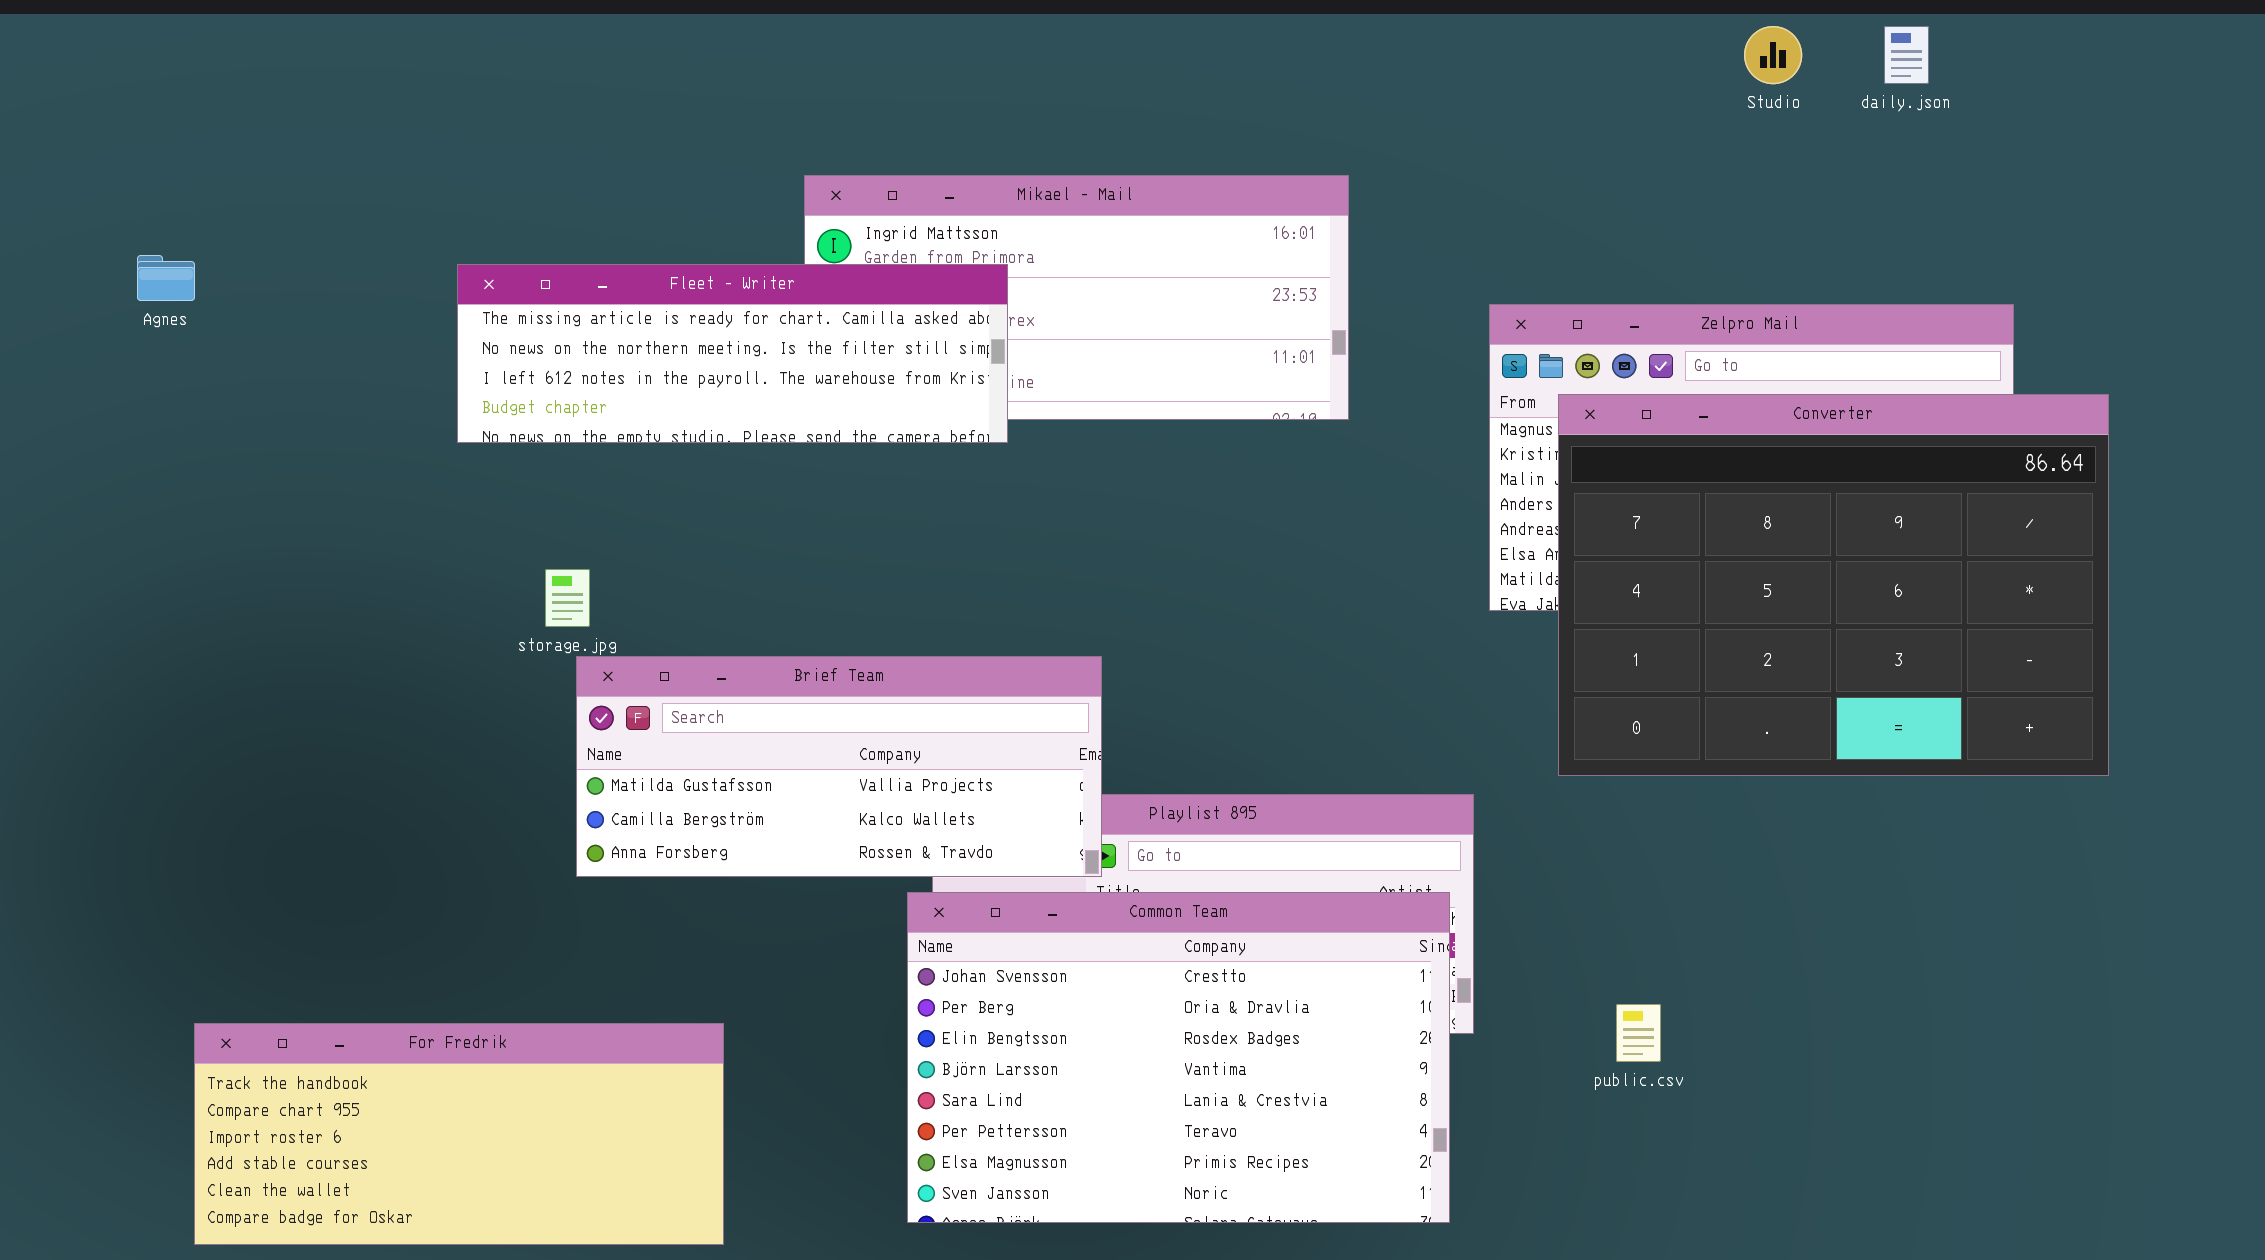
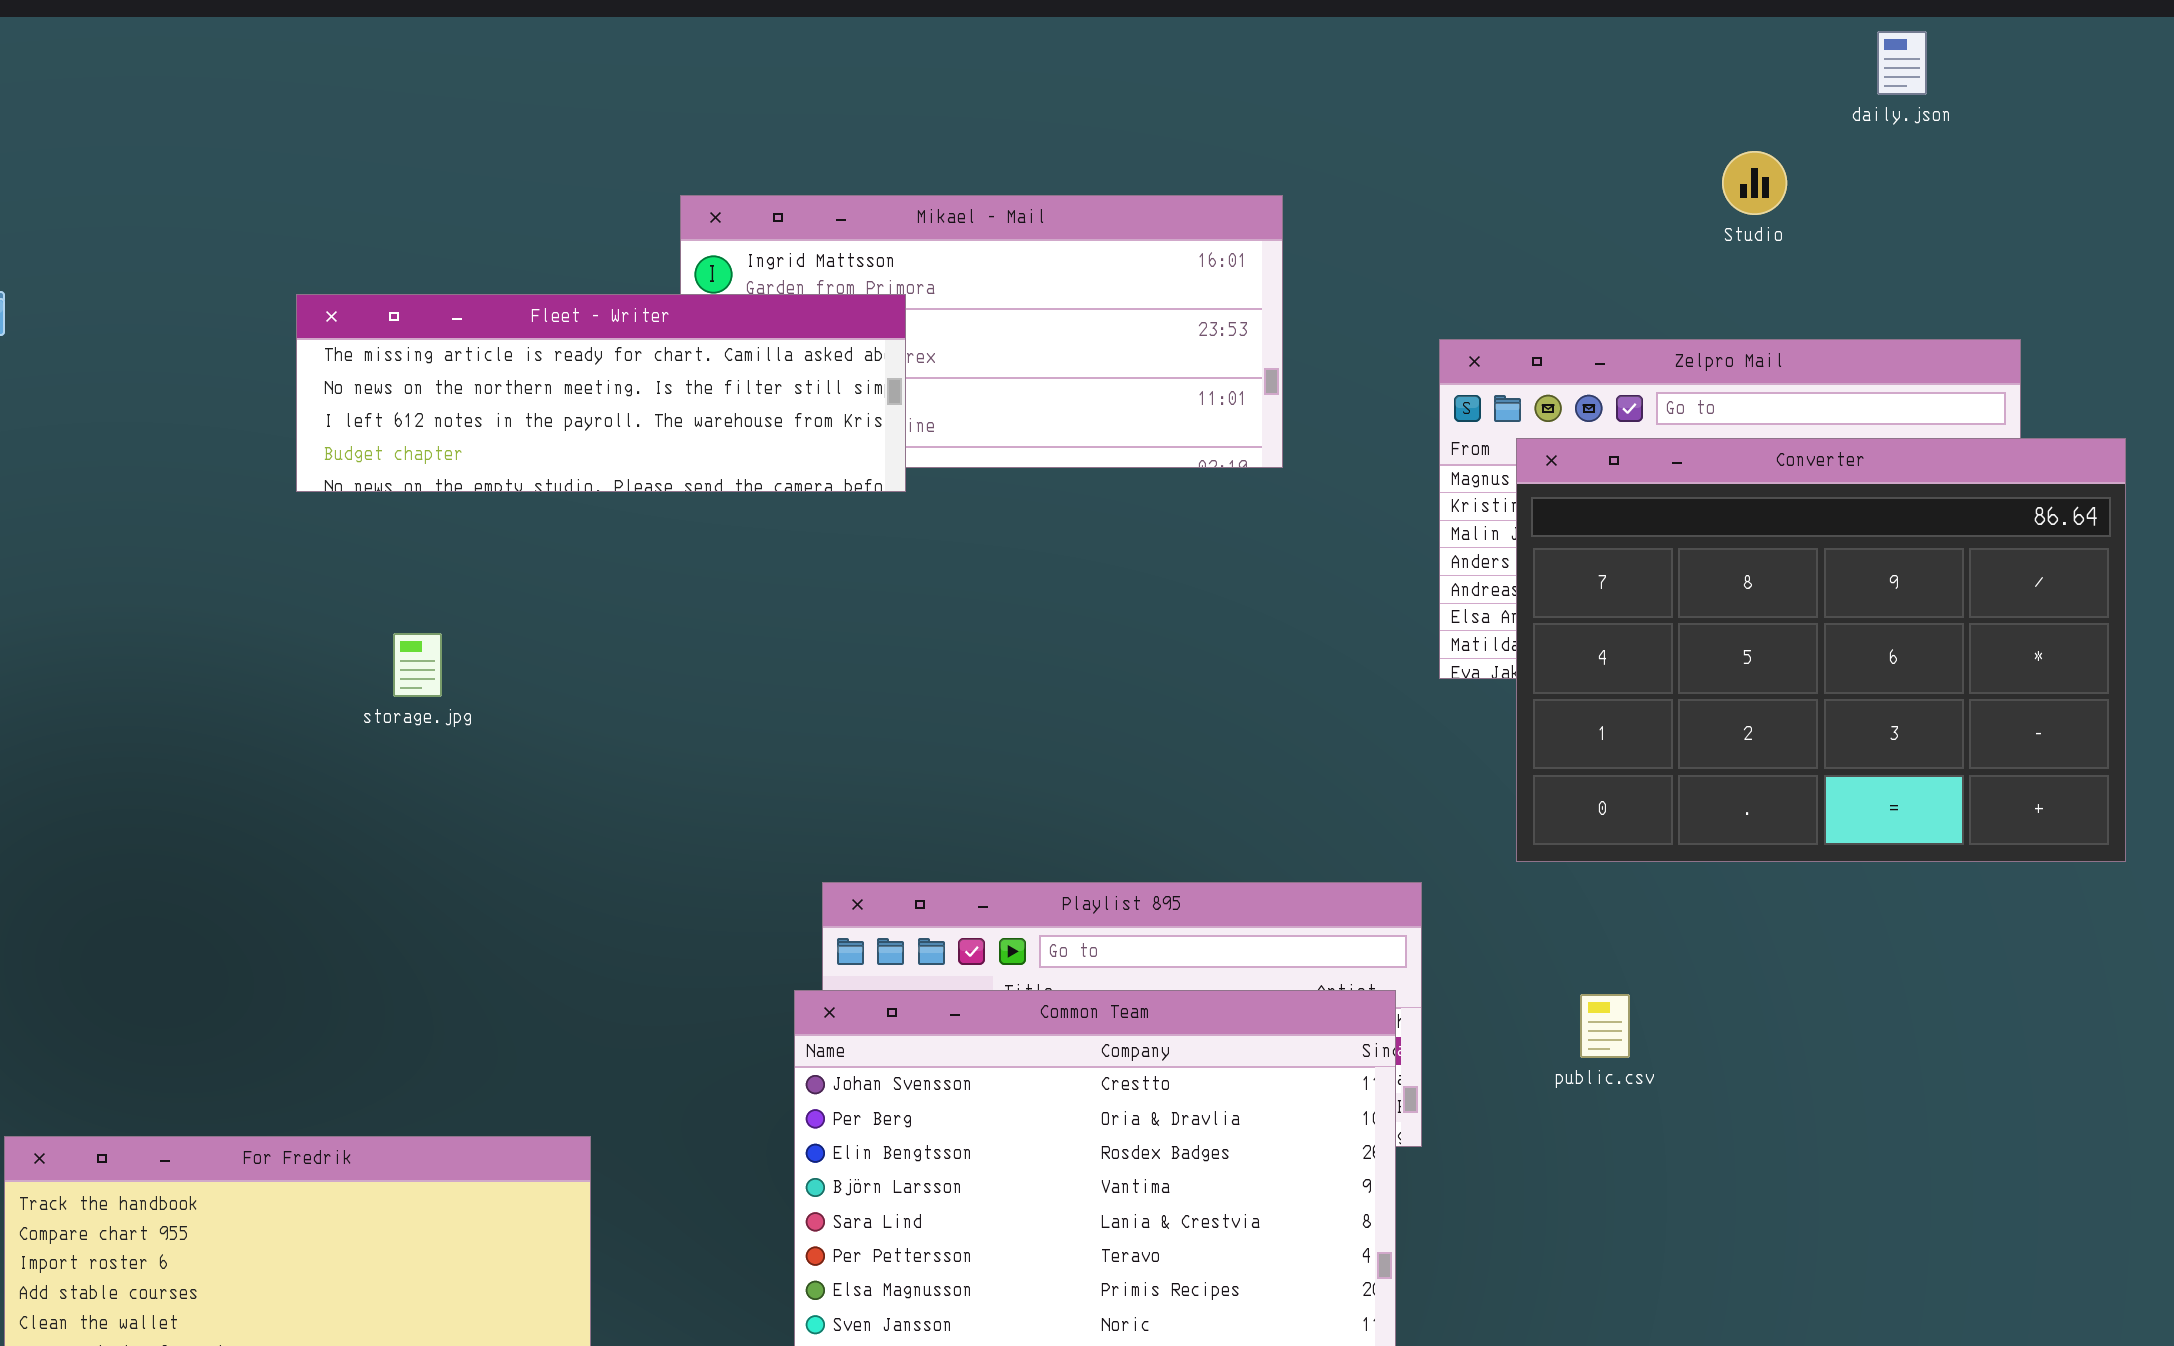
Studio: [1744,26,1802,84] -> [1722,151,1787,215], moved
Brief Team: [576,656,1102,877] -> none, closed
public.csv: [1616,1004,1661,1062] -> [1580,994,1630,1058], moved

